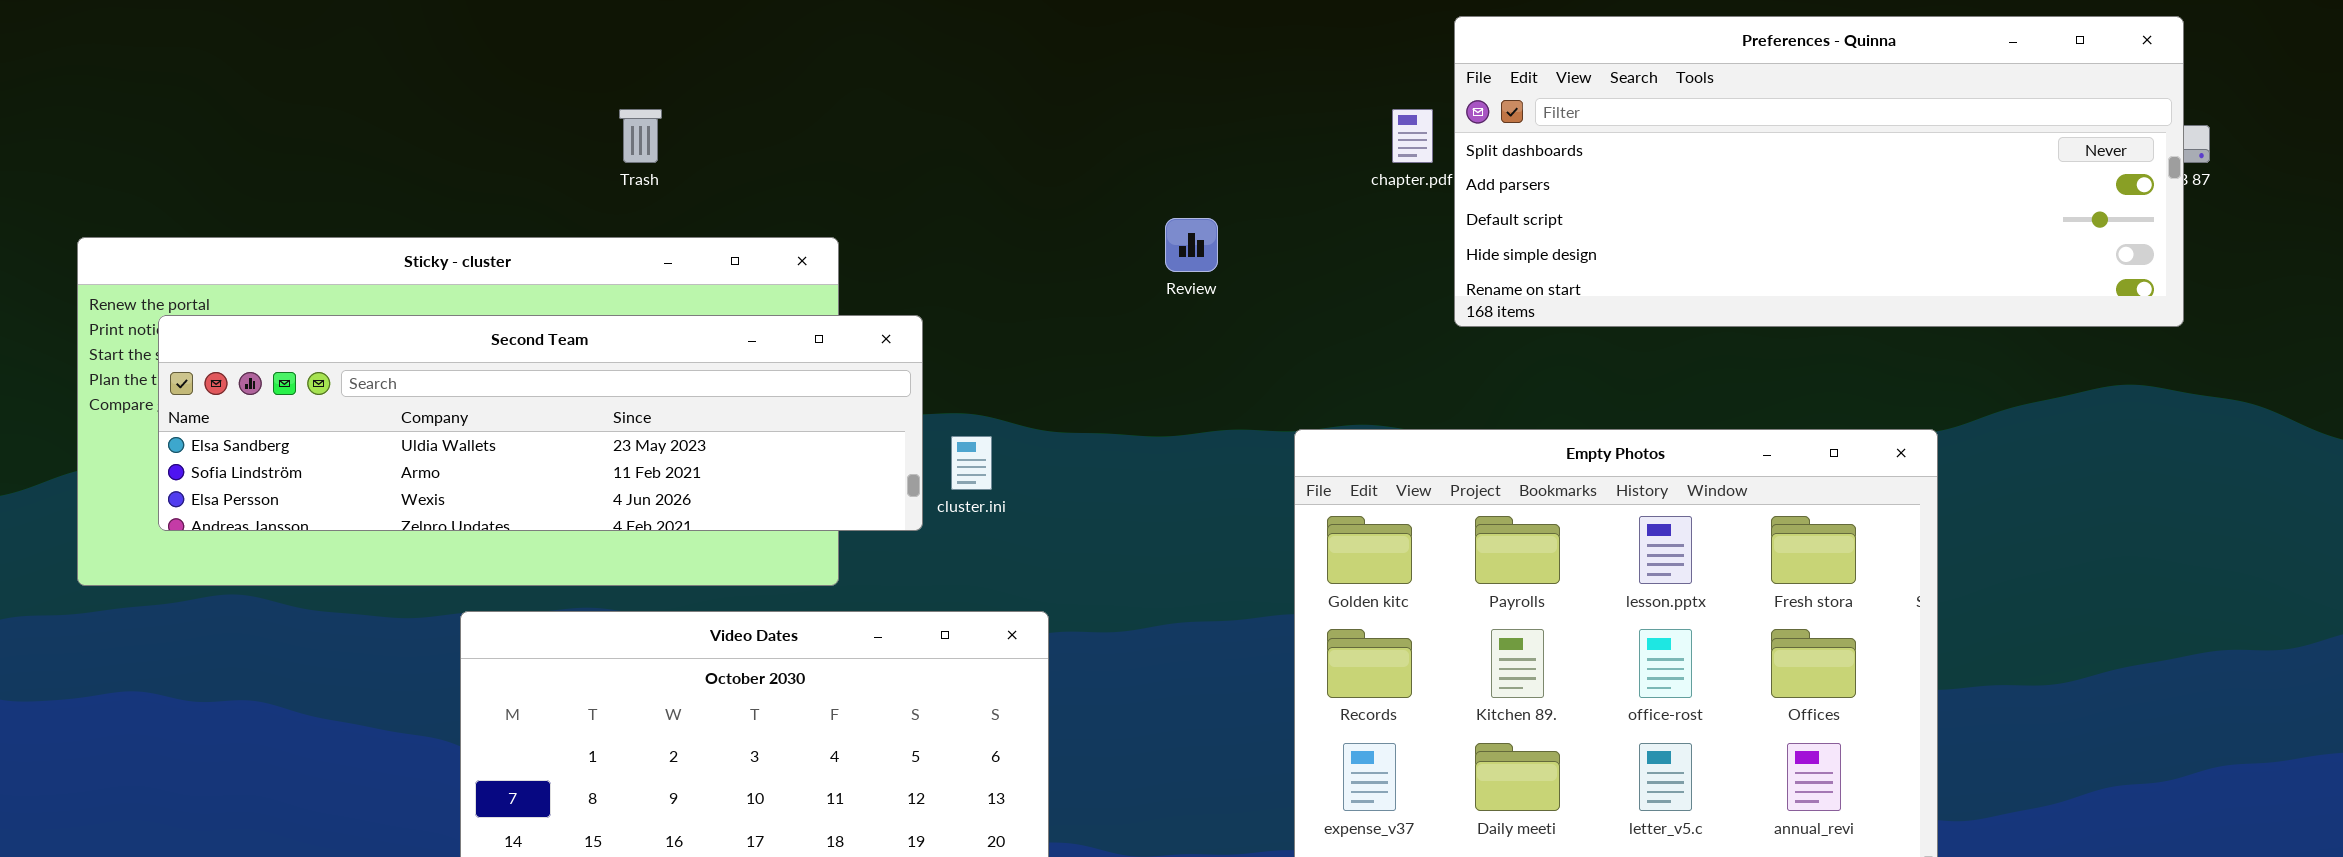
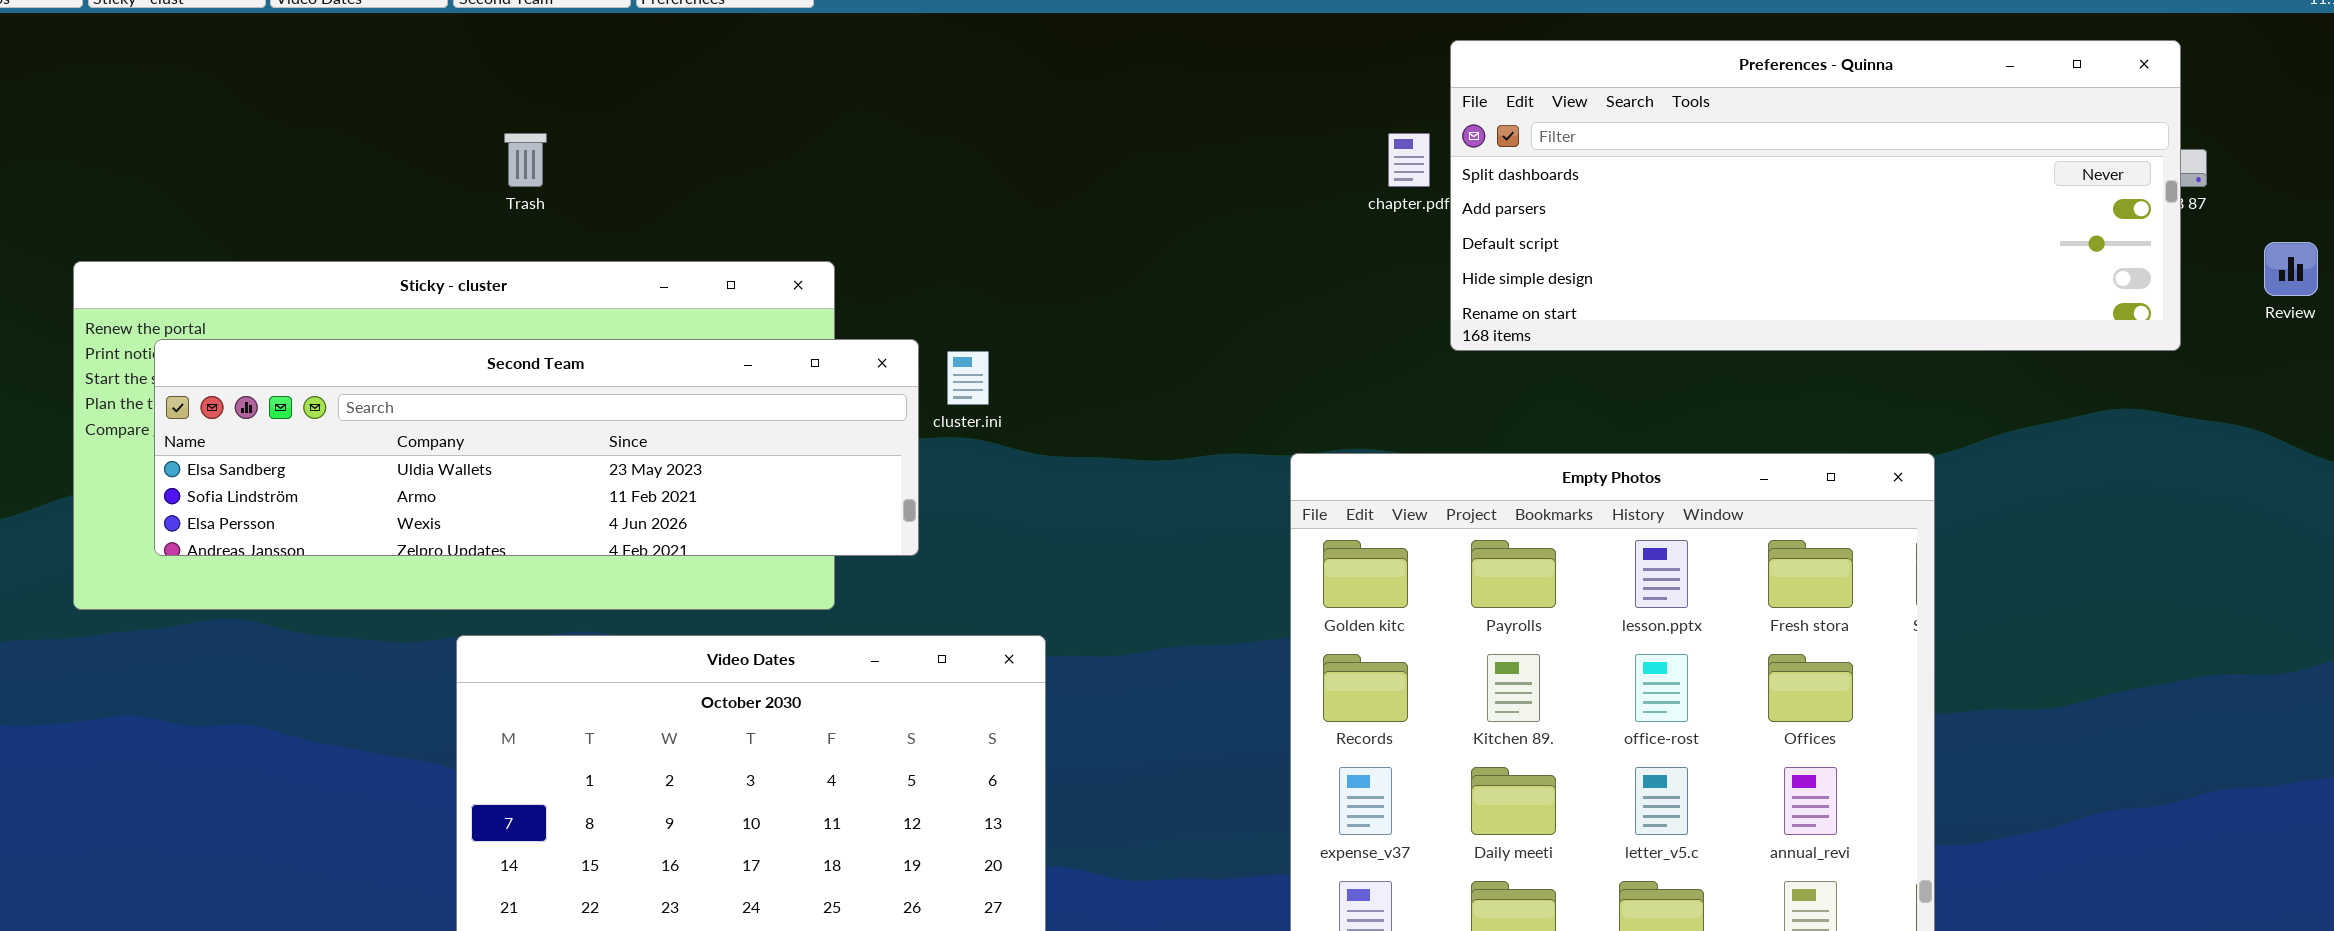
Trash: [619,109,662,163] -> [504,133,547,187], moved
Review: [1165,218,1218,272] -> [2264,242,2318,296], moved
cluster.ini: [951,436,992,490] -> [947,351,989,405], moved

